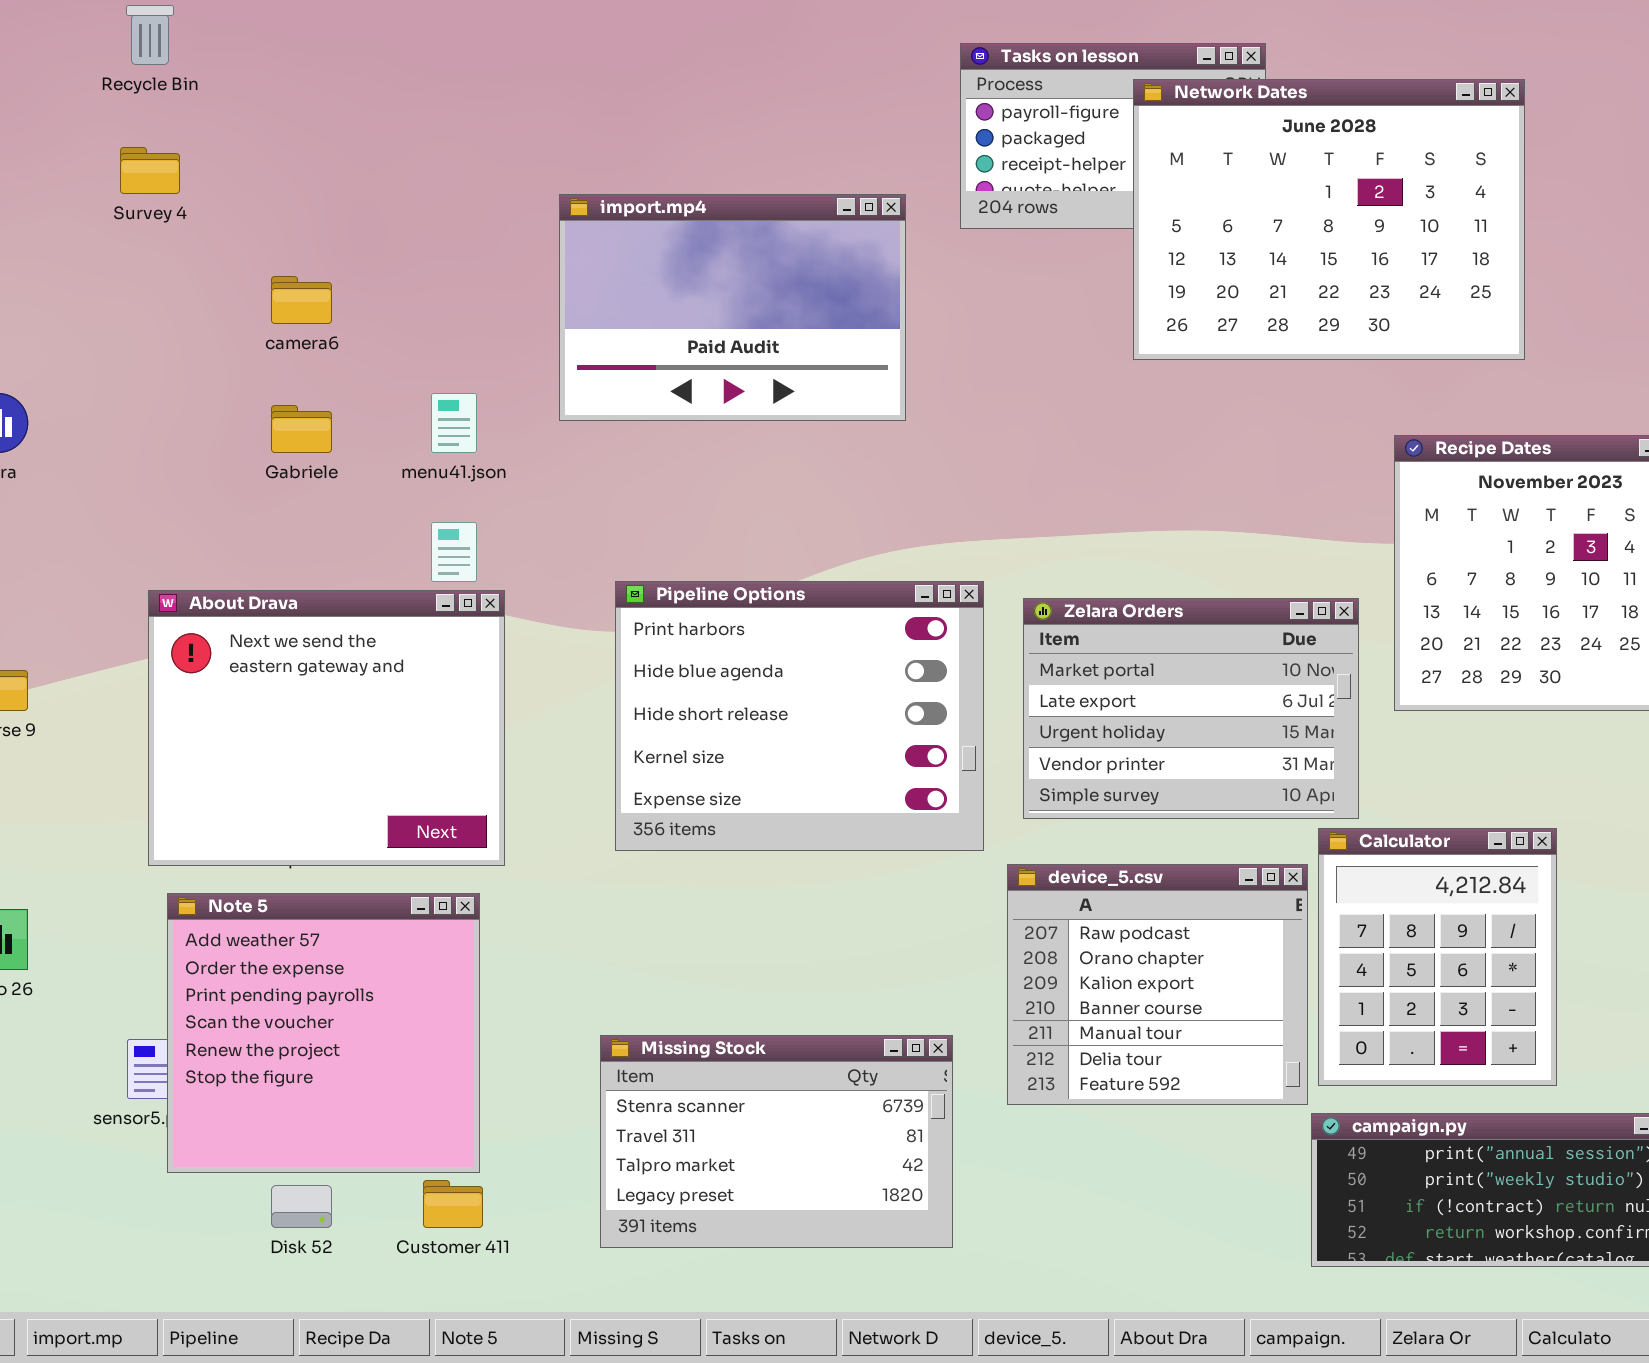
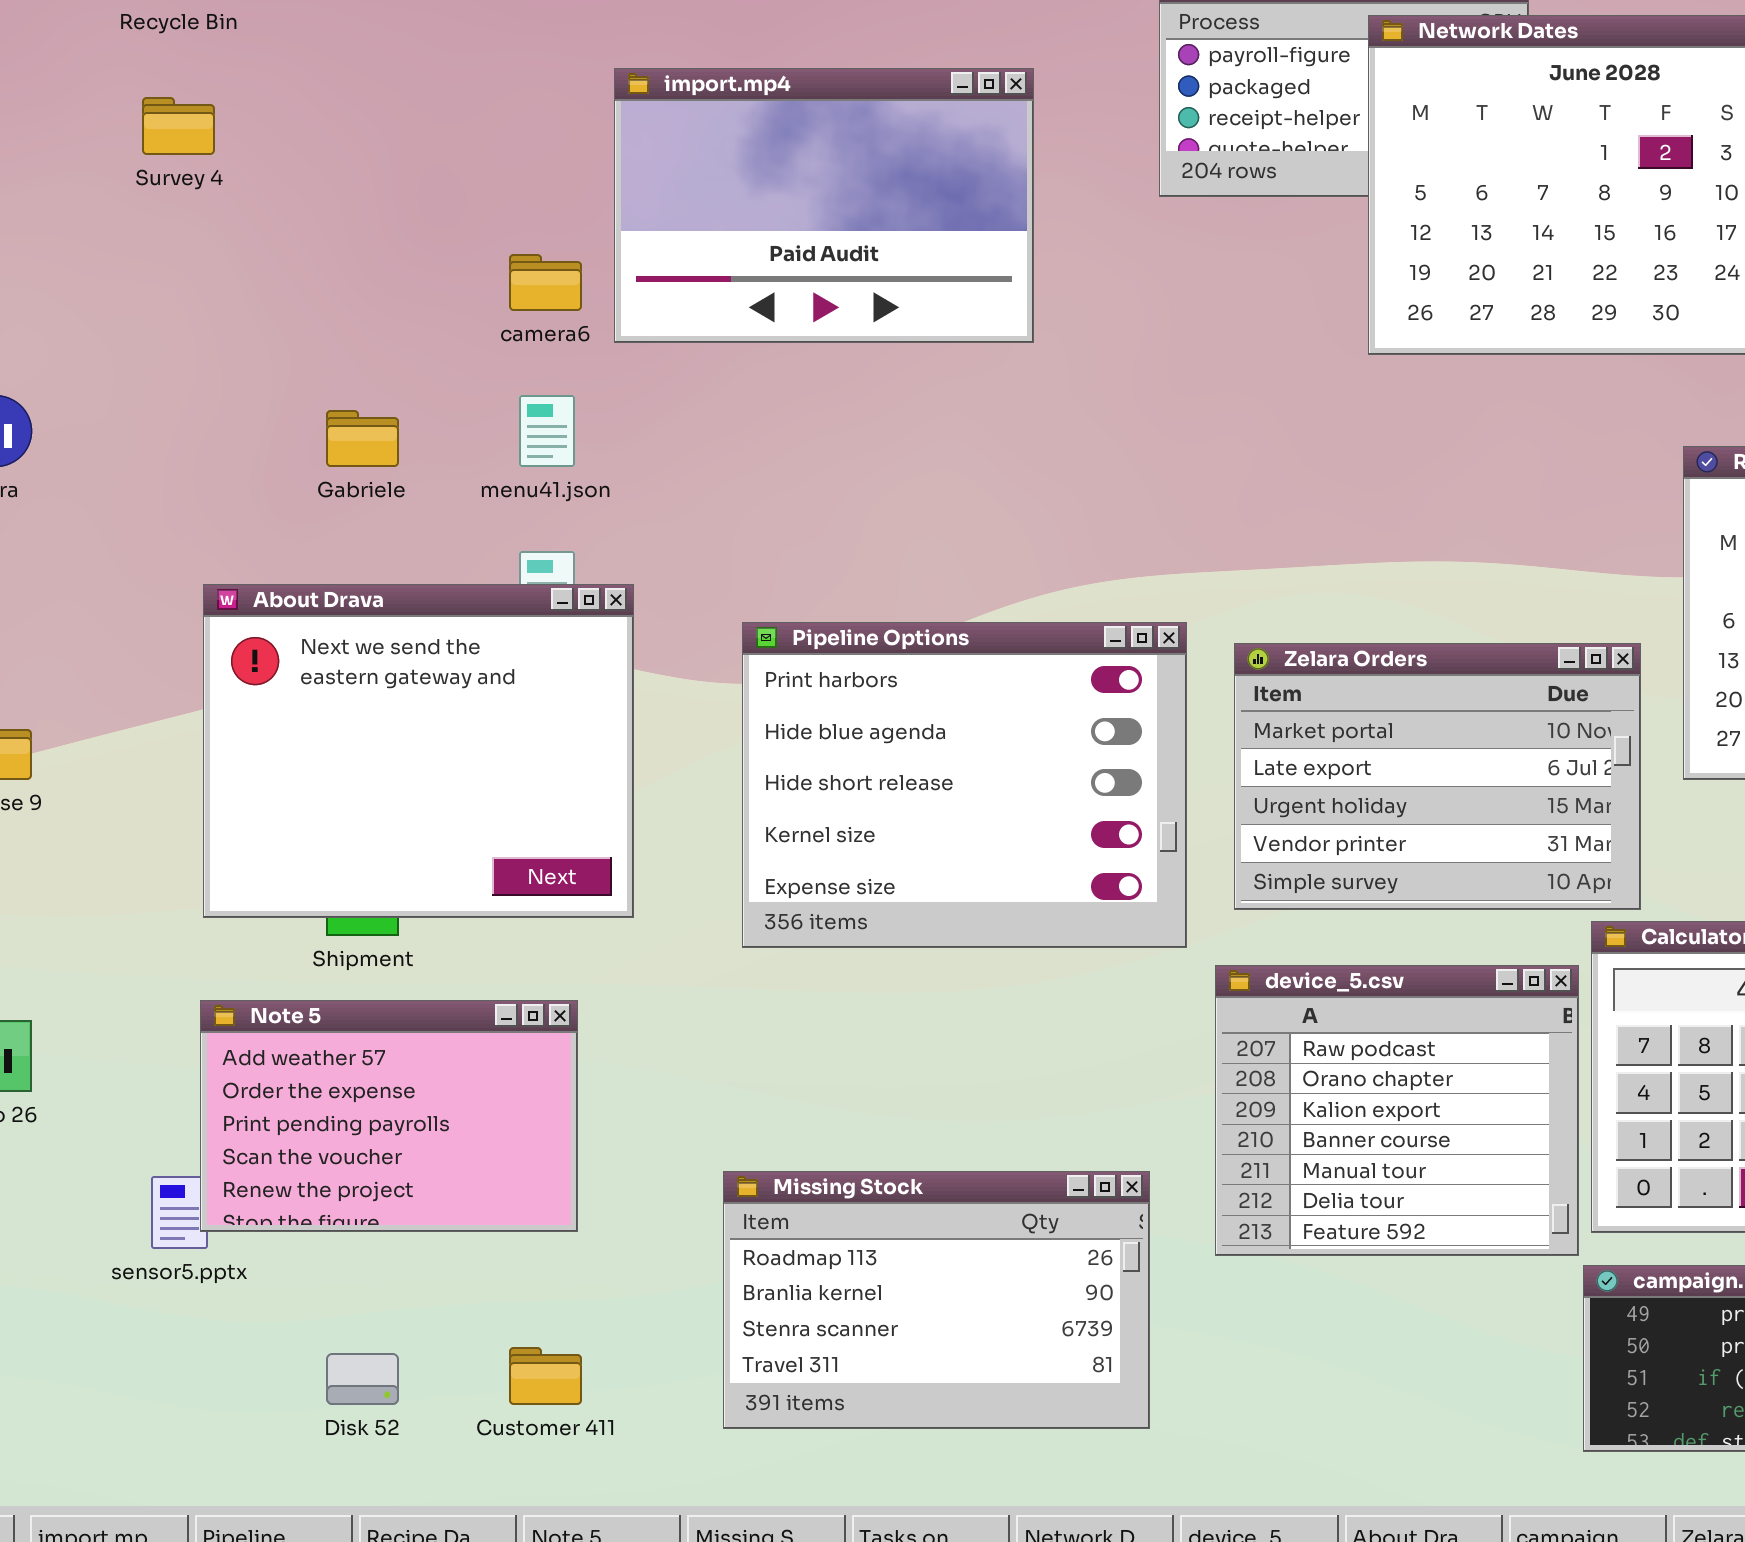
import.mp4: [559,194,906,421] -> [614,68,1034,343], moved
camera6: [271,276,332,324] -> [509,254,582,311], moved
About Drava: [148,590,505,866] -> [203,584,634,918], moved
Note 5: [167,893,480,1173] -> [200,1000,578,1232], resized
Missing Stock: [600,1035,953,1248] -> [723,1171,1150,1429], scrolled up 2 rows

